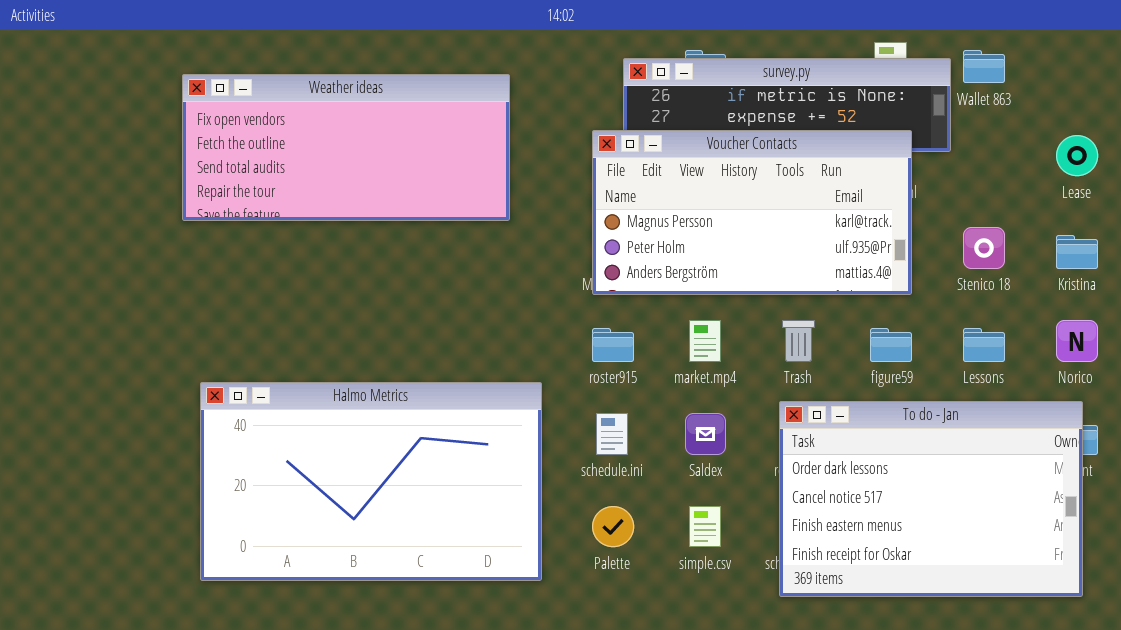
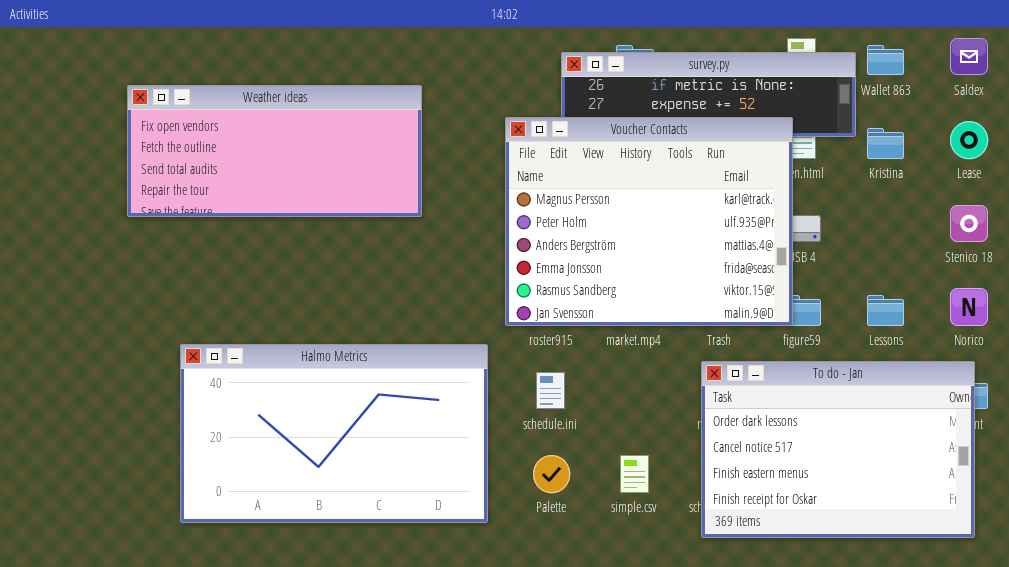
Weather ideas: [182,74,510,221] -> [127,85,422,217], moved
Voucher Contacts: [592,130,912,295] -> [505,117,793,326], moved, resized
Stenico 18: [963,227,1005,269] -> [950,205,988,242], moved
Kristina: [1056,235,1098,269] -> [867,128,904,159], moved
Saldex: [685,413,726,455] -> [950,38,988,75], moved

